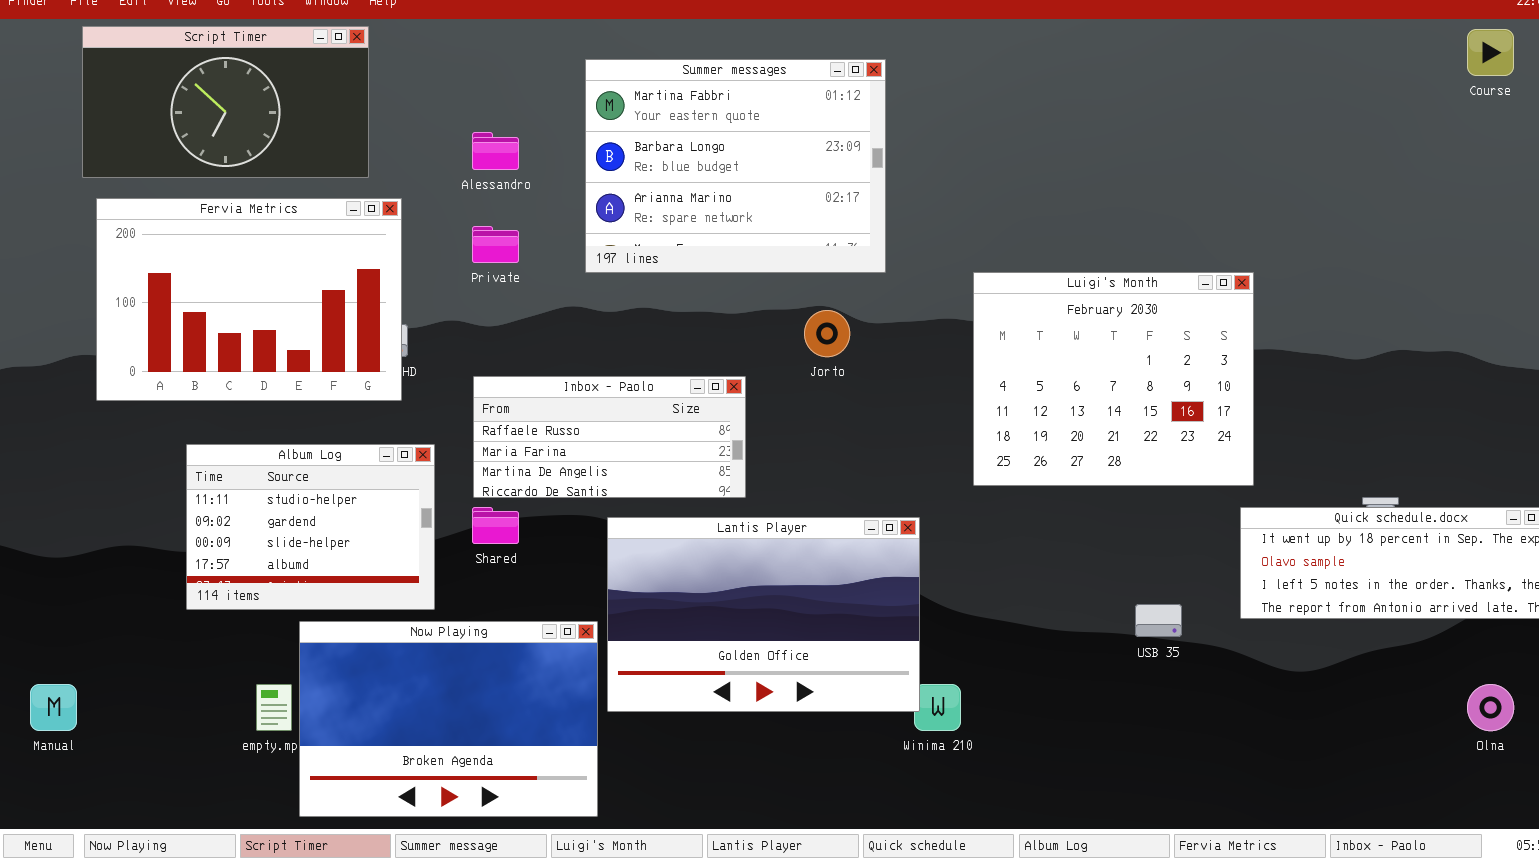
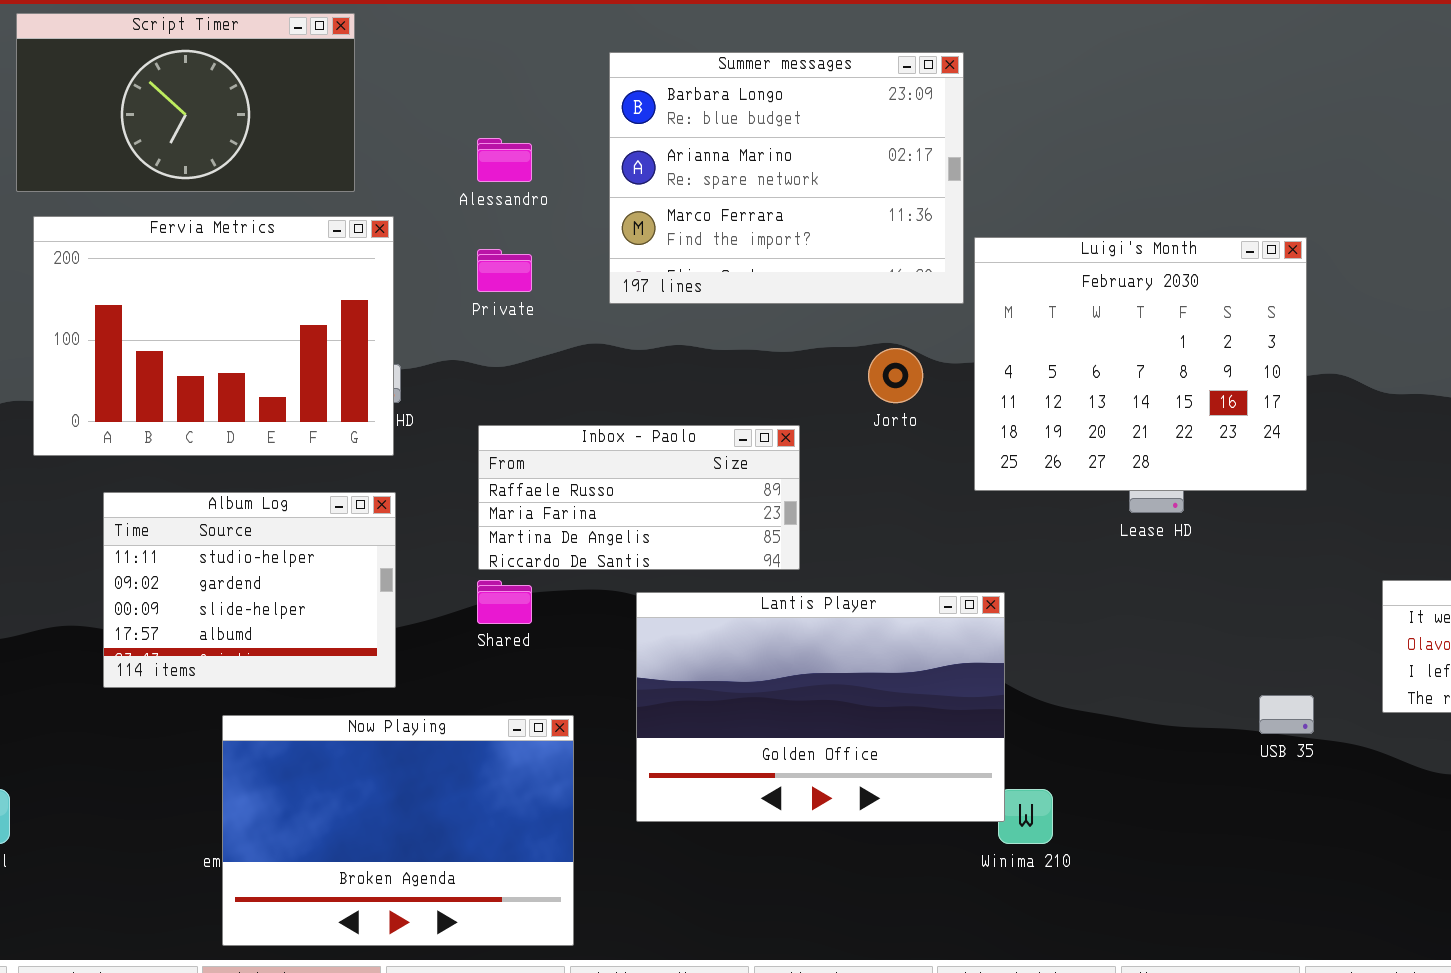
Summer messages: [585,59,886,273] -> [609,52,964,304], scrolled down 1 row
Luigi's Month: [973,272,1254,486] -> [974,237,1307,491], moved
Album Log: [186,444,435,610] -> [103,492,396,688], moved
Now Playing: [299,621,598,817] -> [222,715,574,946], moved

